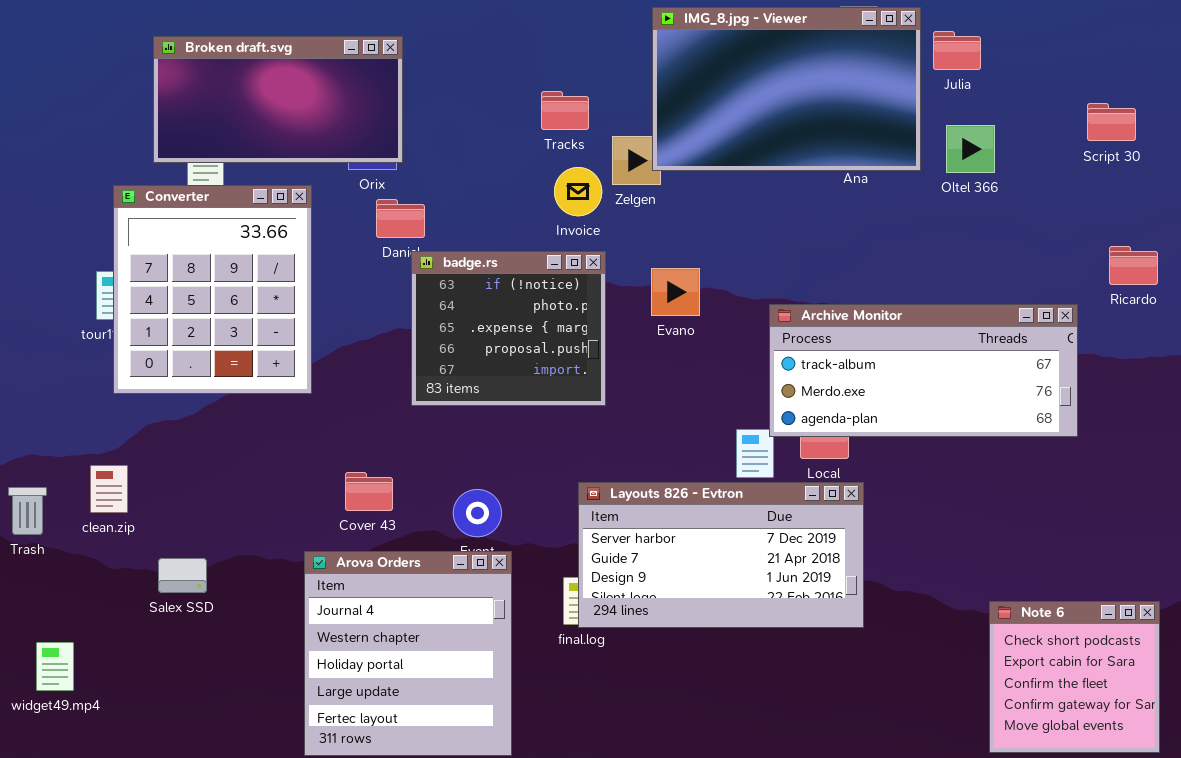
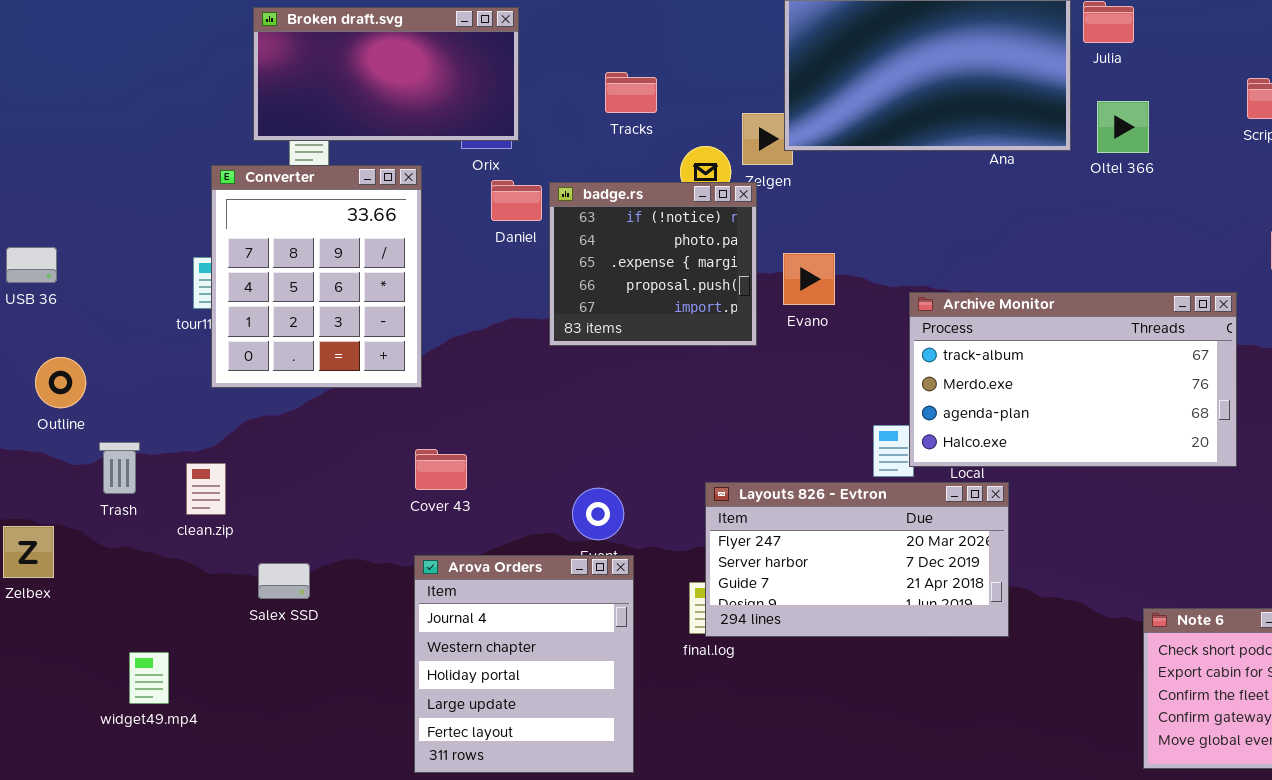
Tracks: [541,91,589,130] -> [605,72,657,113], moved
badge.rs: [411,251,606,406] -> [549,182,757,346], moved
Archive Monitor: [769,304,1078,437] -> [909,292,1237,467], resized
Cover 43: [345,472,393,511] -> [415,449,467,490], moved
Layouts 826 - Evtron: [578,482,864,628] -> [705,482,1009,637], scrolled up 1 row
Trash: [8,487,47,535] -> [99,442,140,494], moved

